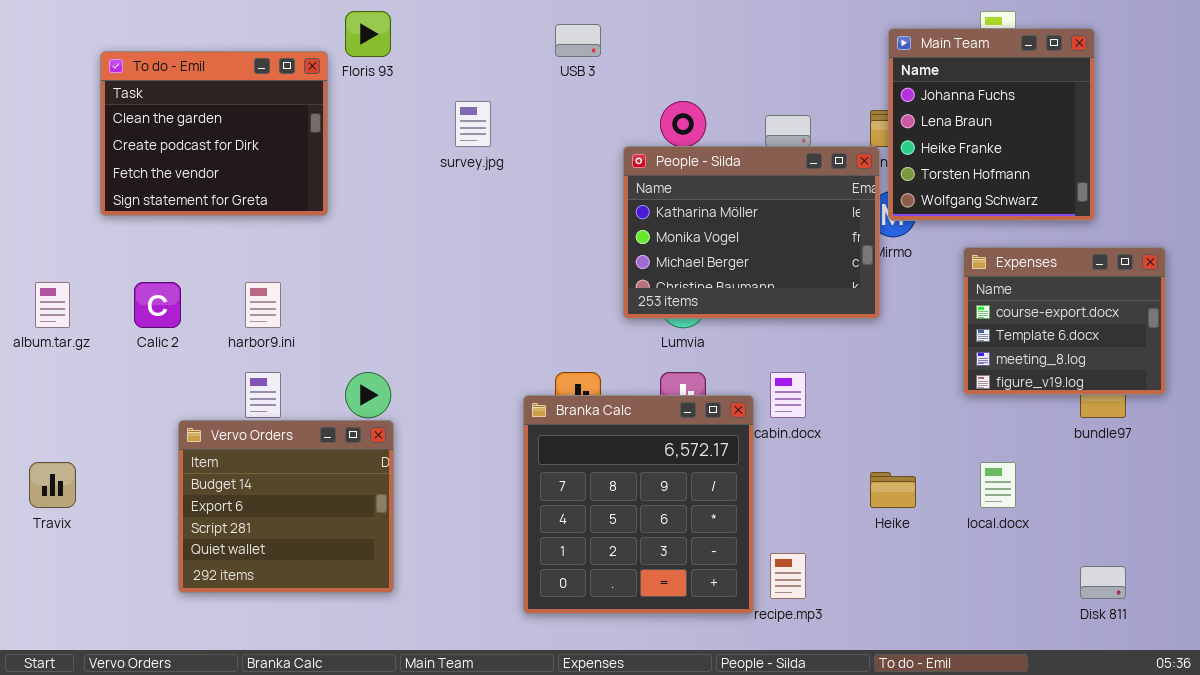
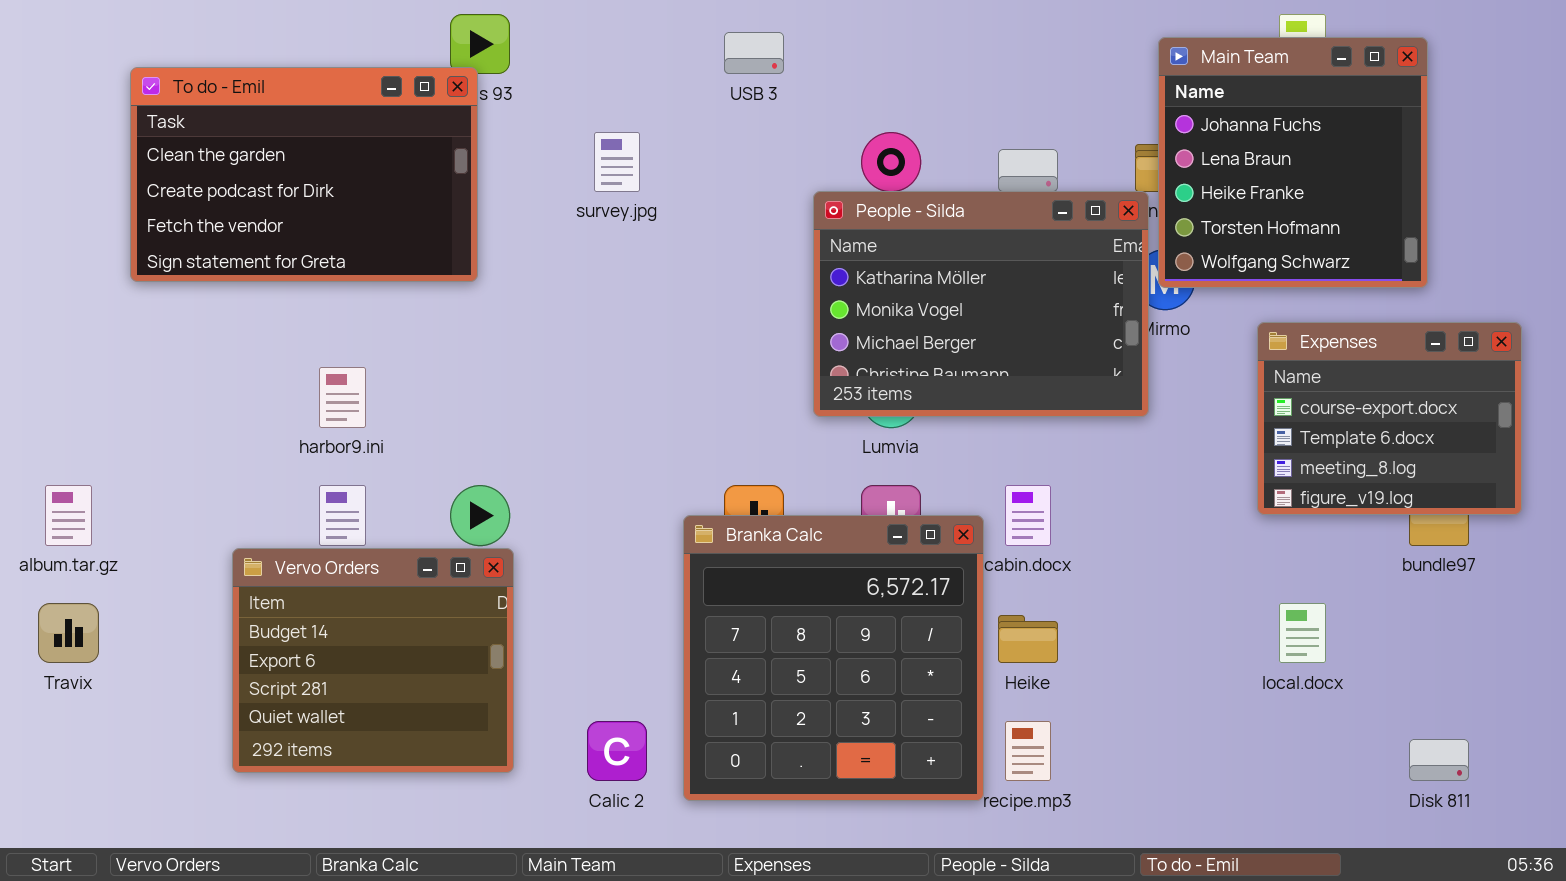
To do - Emil: [100,51,328,216] -> [130,67,478,282], resized
album.tar.gz: [35,282,70,328] -> [45,485,92,546], moved
Calic 2: [134,282,181,328] -> [587,721,647,781], moved
Heike: [870,472,916,508] -> [998,615,1058,663], moved

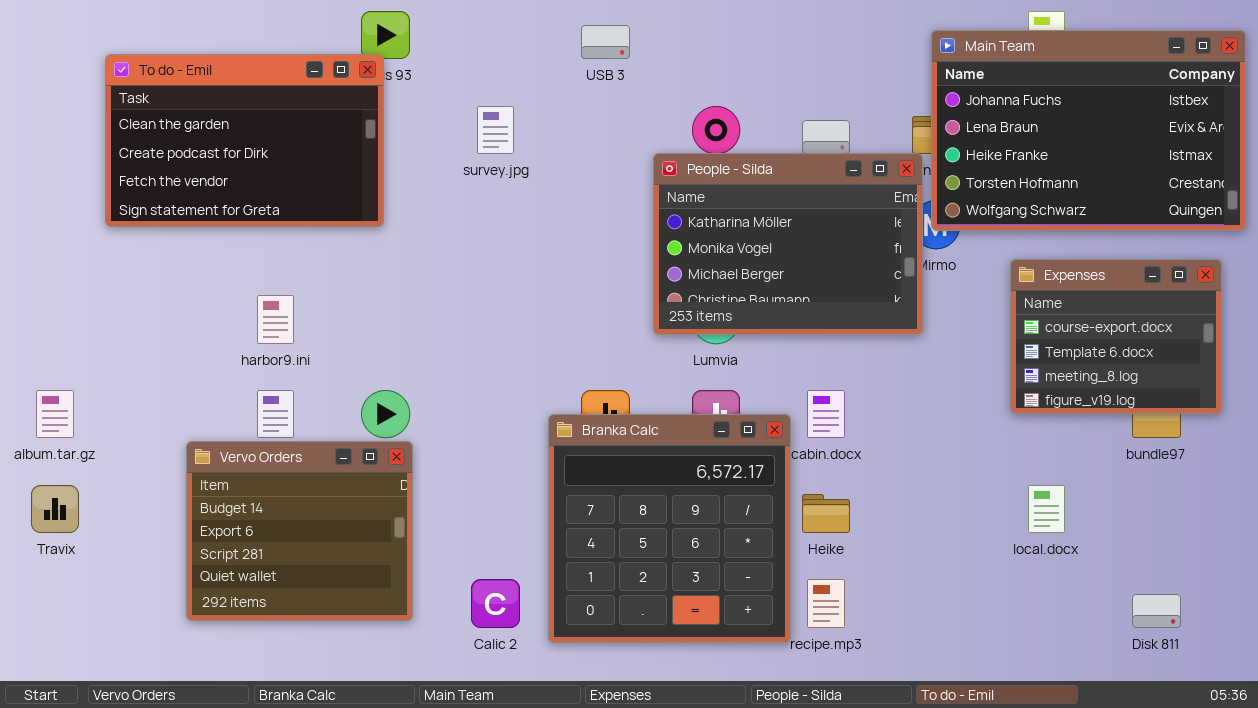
Main Team: [1158,37,1428,288] -> [931,30,1246,231], resized

